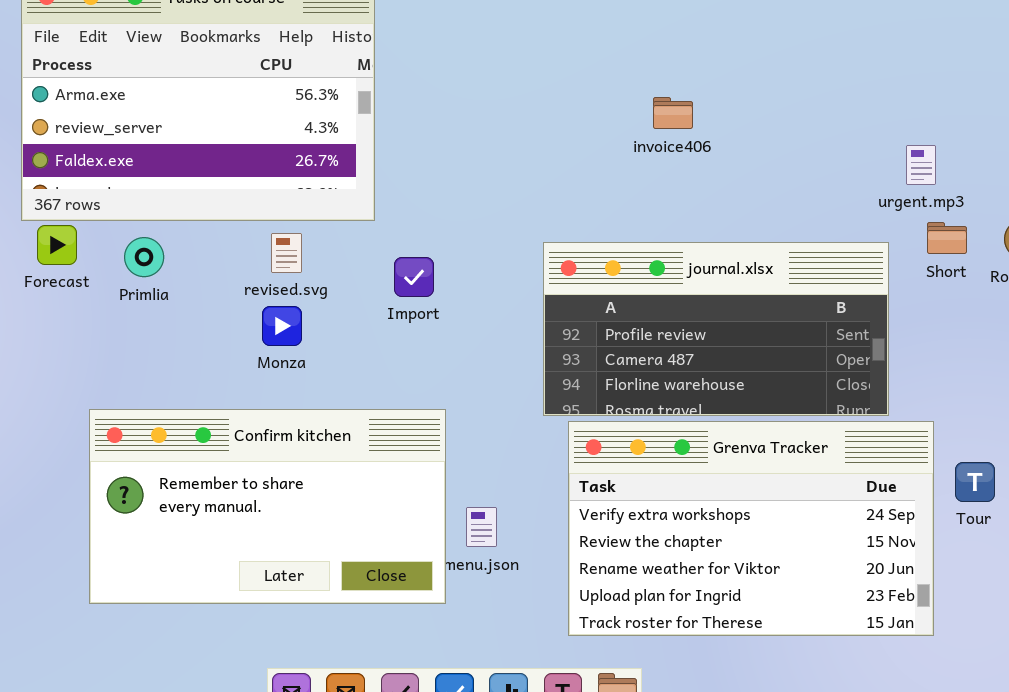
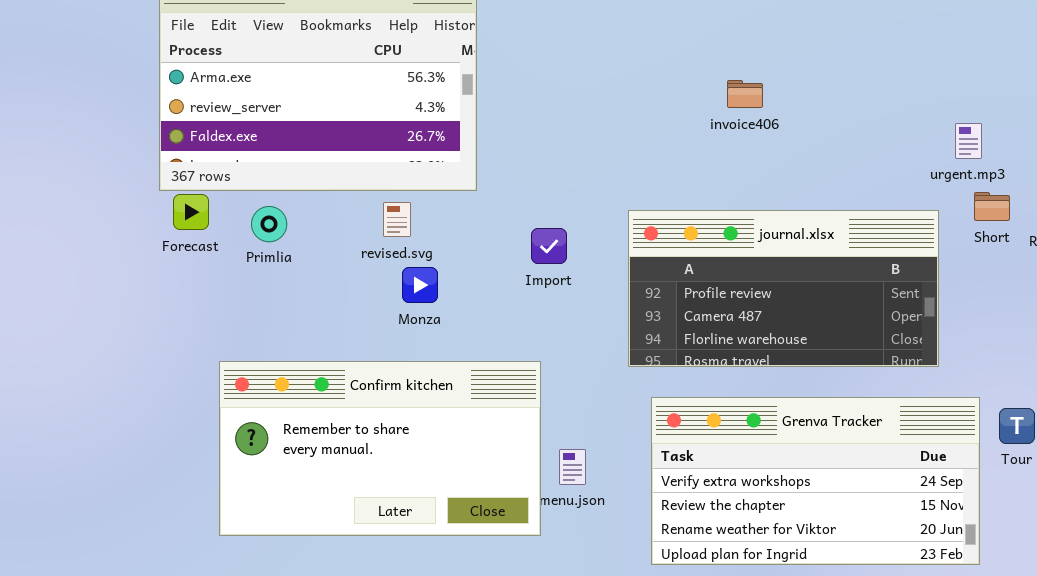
Import: [394,257,434,297] -> [531,228,567,264], moved
Monza: [262,306,302,346] -> [402,267,438,303], moved
Grenva Tracker: [568,421,934,636] -> [651,397,980,565], resized

